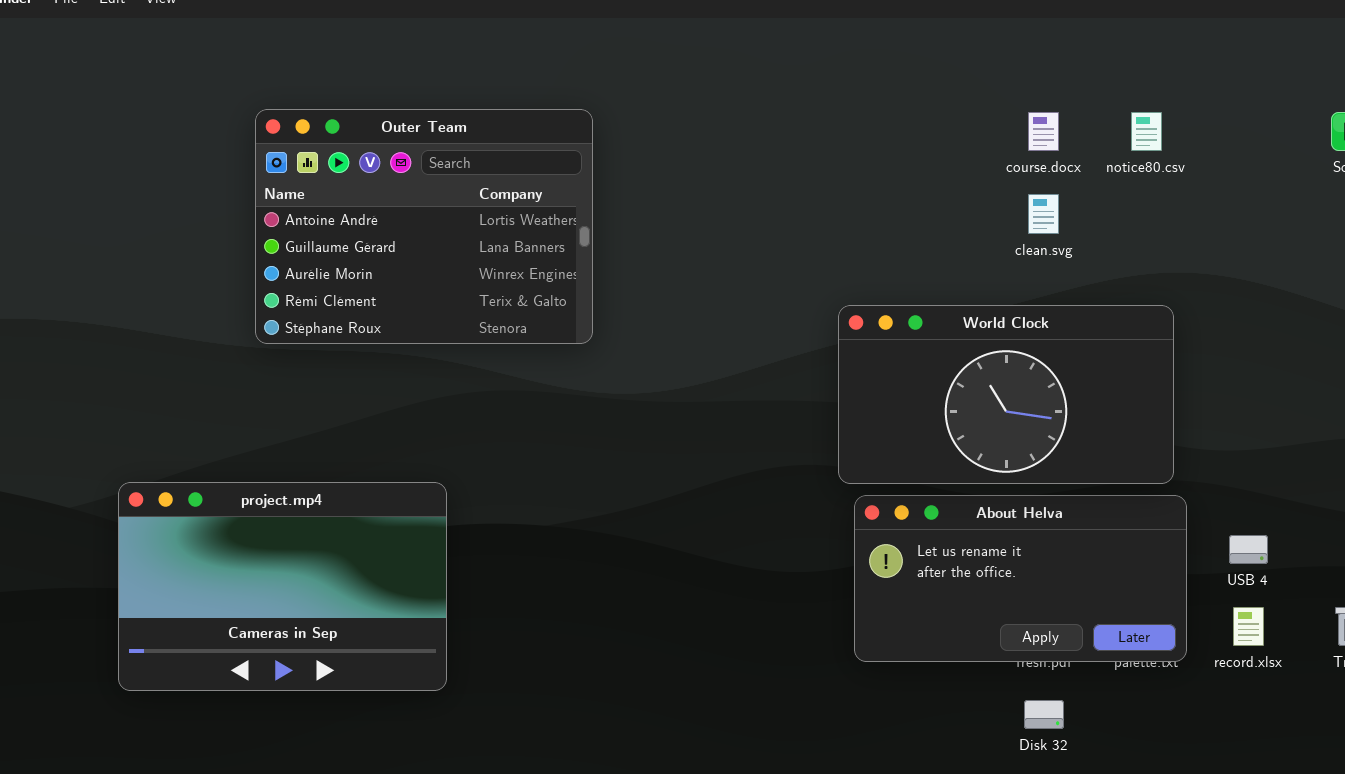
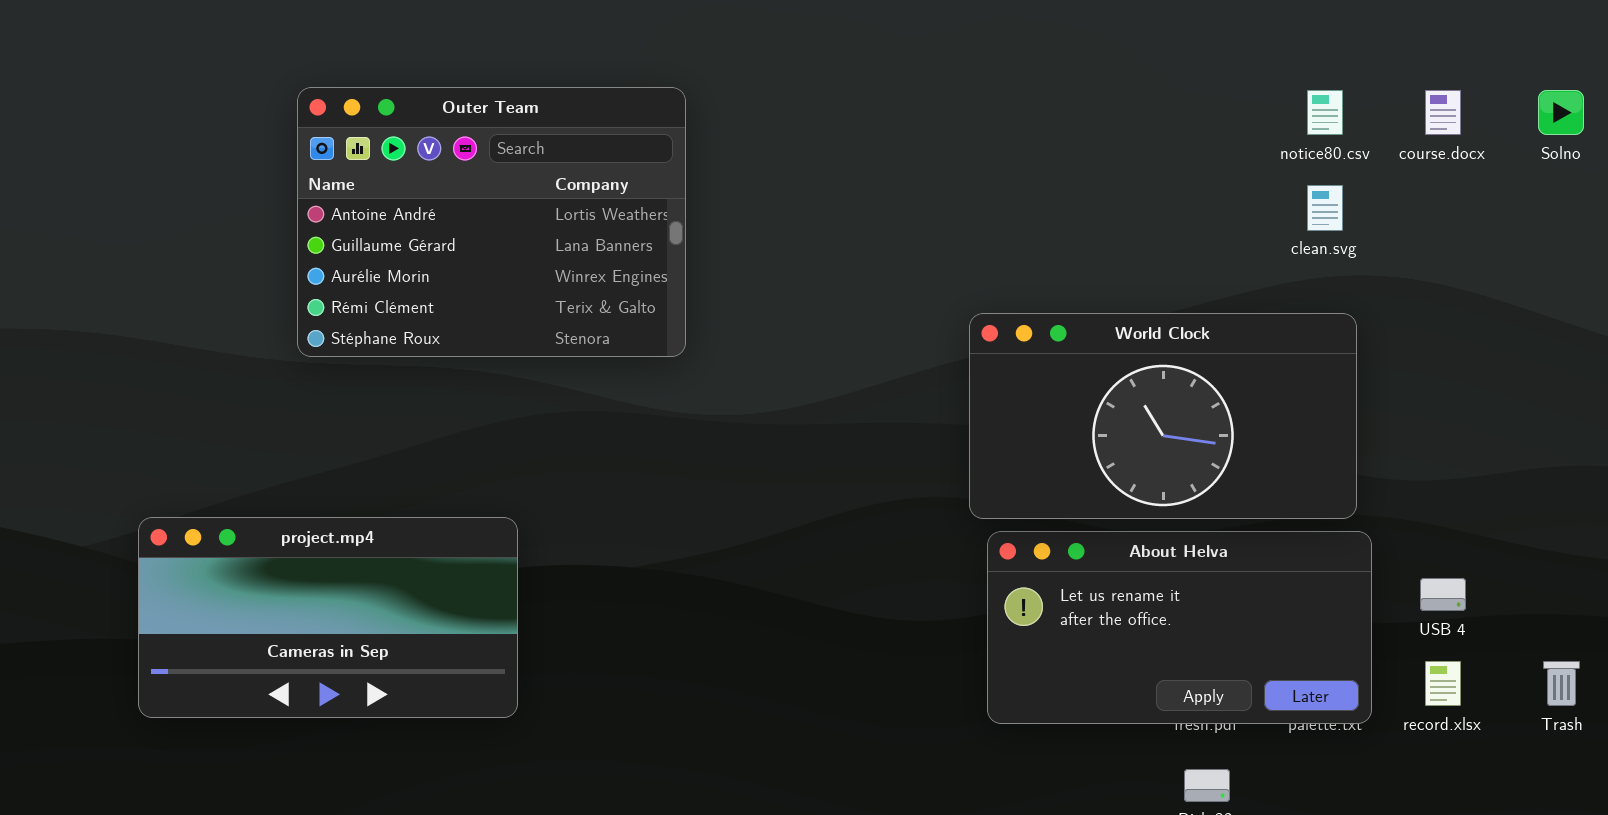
course.docx: [1028,112,1059,151] -> [1425,90,1461,135], moved
clean.svg: [1028,194,1059,234] -> [1307,185,1343,231], moved
project.mp4: [118,482,447,691] -> [138,517,518,718], resized

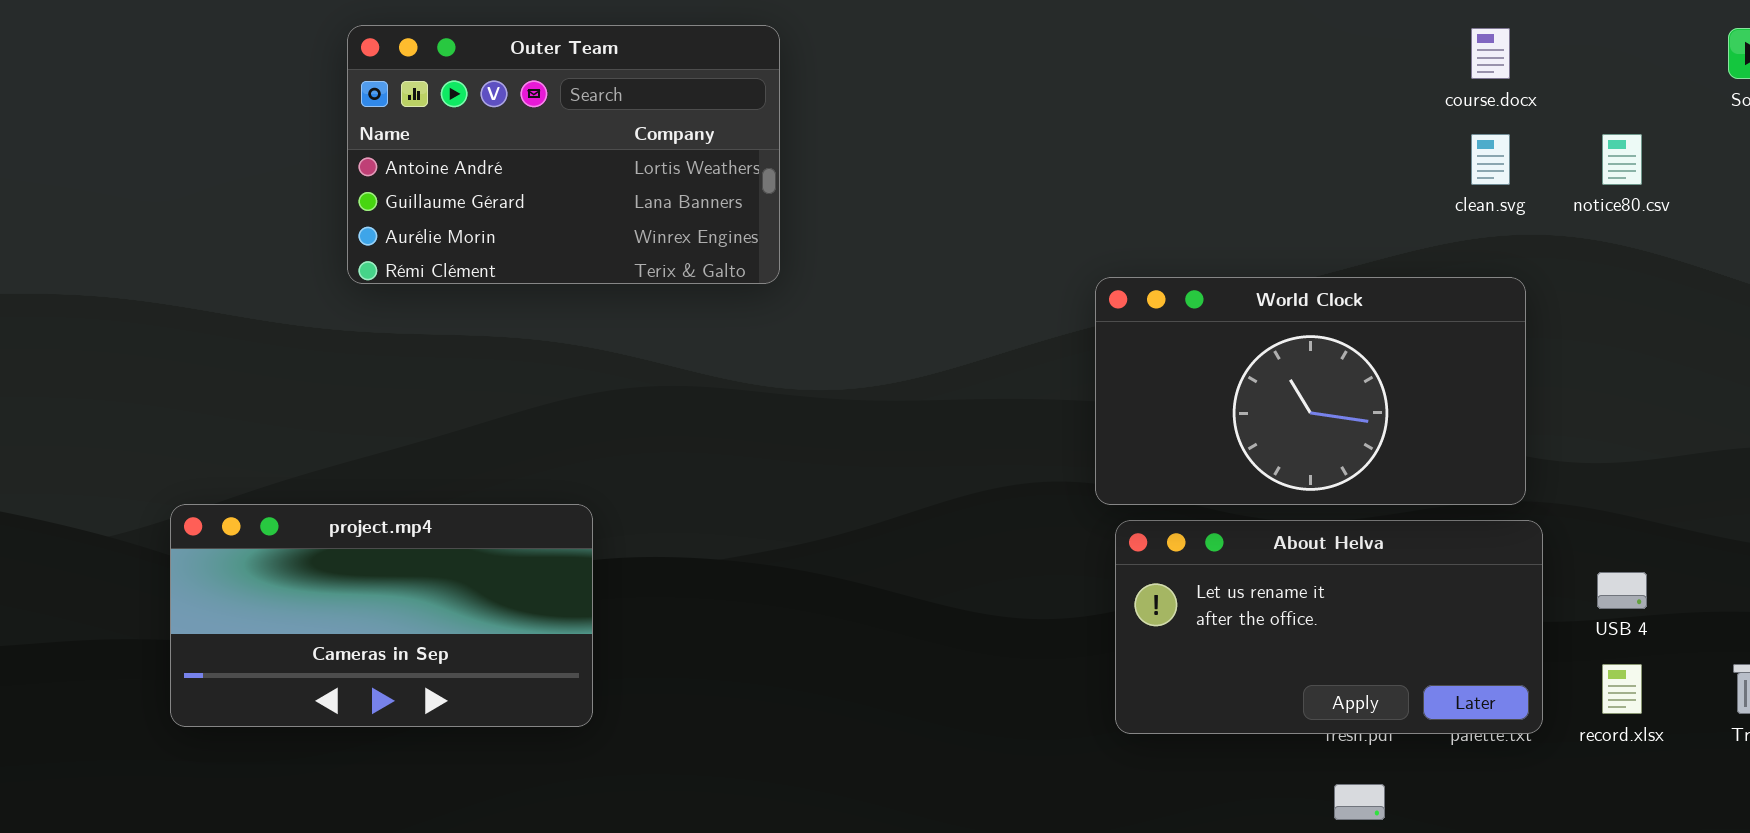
Outer Team: [297,87,686,357] -> [347,25,780,284], resized
notice80.csv: [1307,90,1343,135] -> [1602,134,1642,185], moved
course.docx: [1425,90,1461,135] -> [1471,28,1510,79], moved

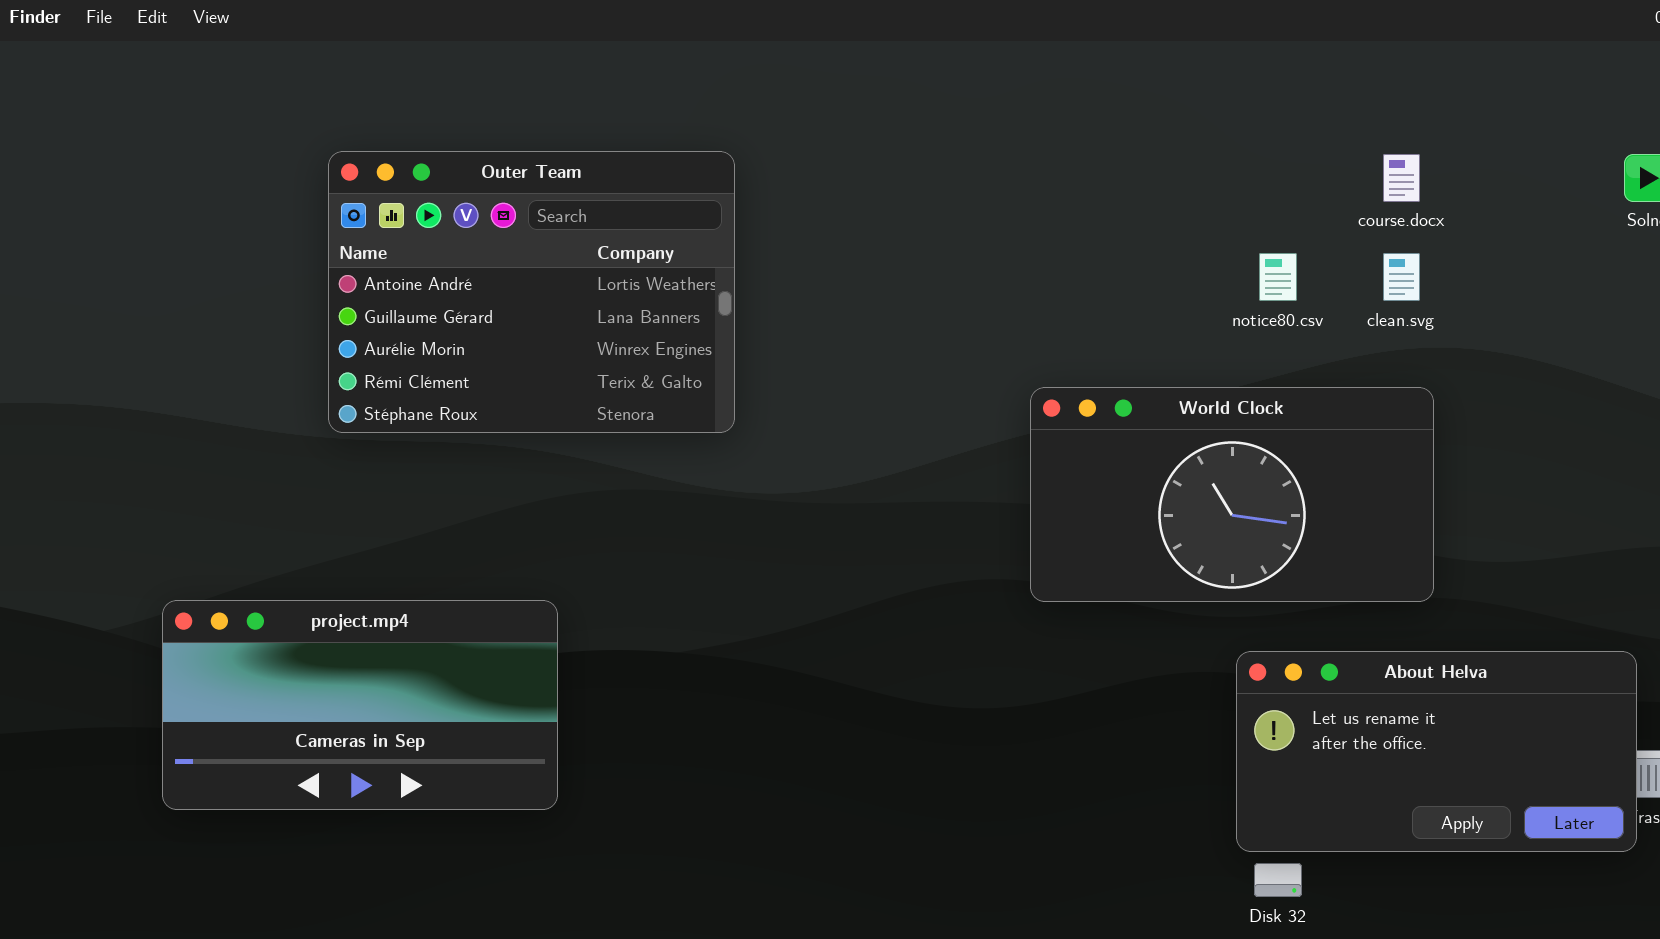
Outer Team: [347,25,780,284] -> [328,151,735,433], resized
notice80.csv: [1602,134,1642,185] -> [1259,253,1297,301], moved
About Helva: [1115,520,1543,734] -> [1236,651,1637,852], moved

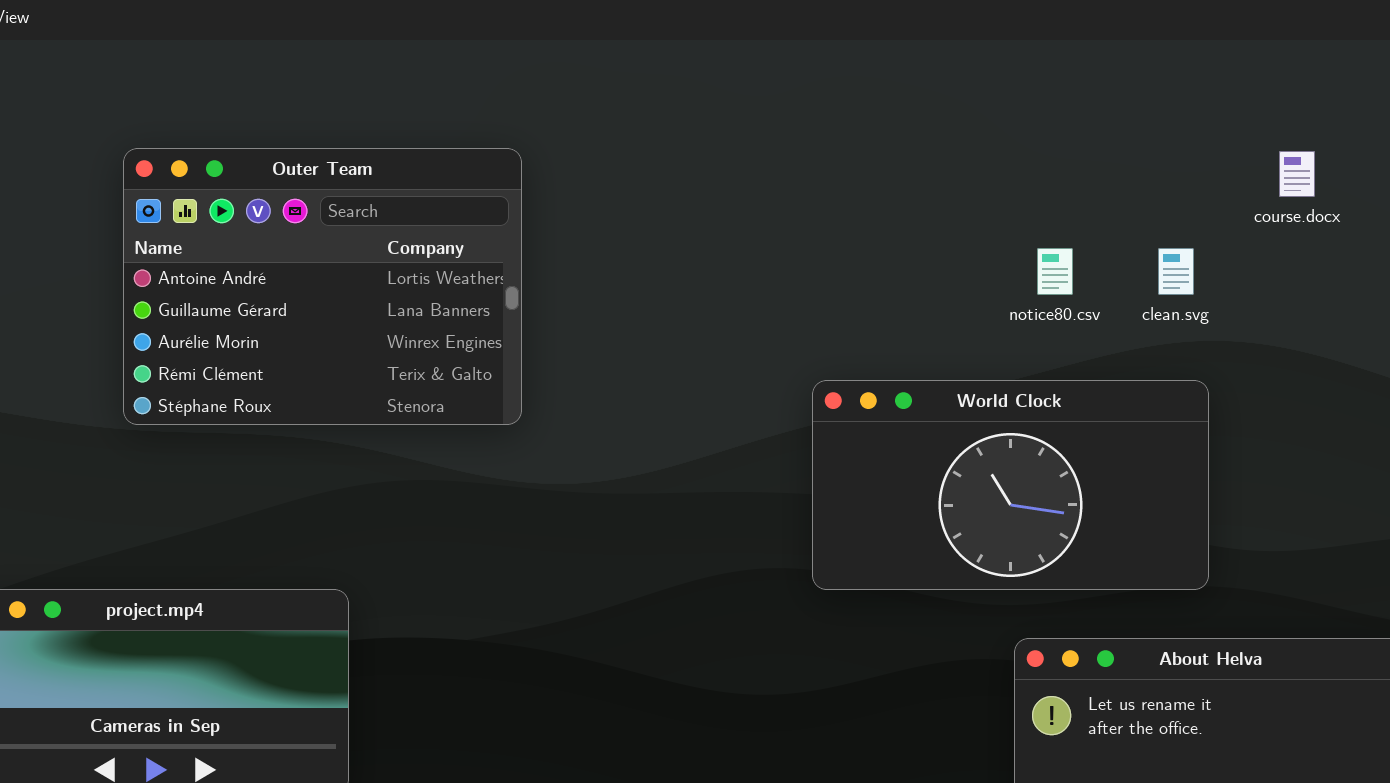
course.docx: [1383,154,1420,202] -> [1279,151,1315,197], moved

